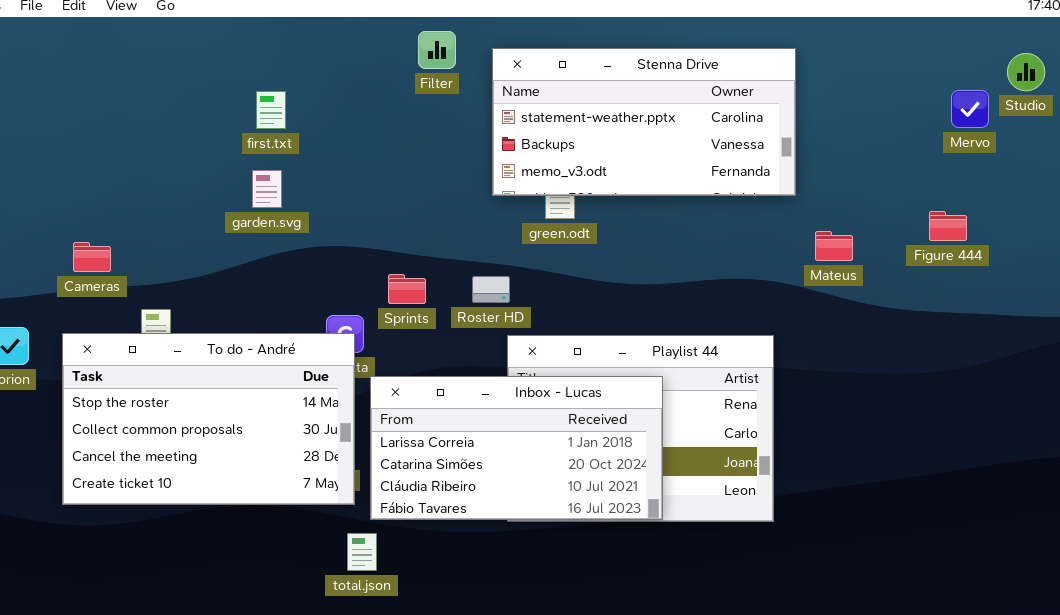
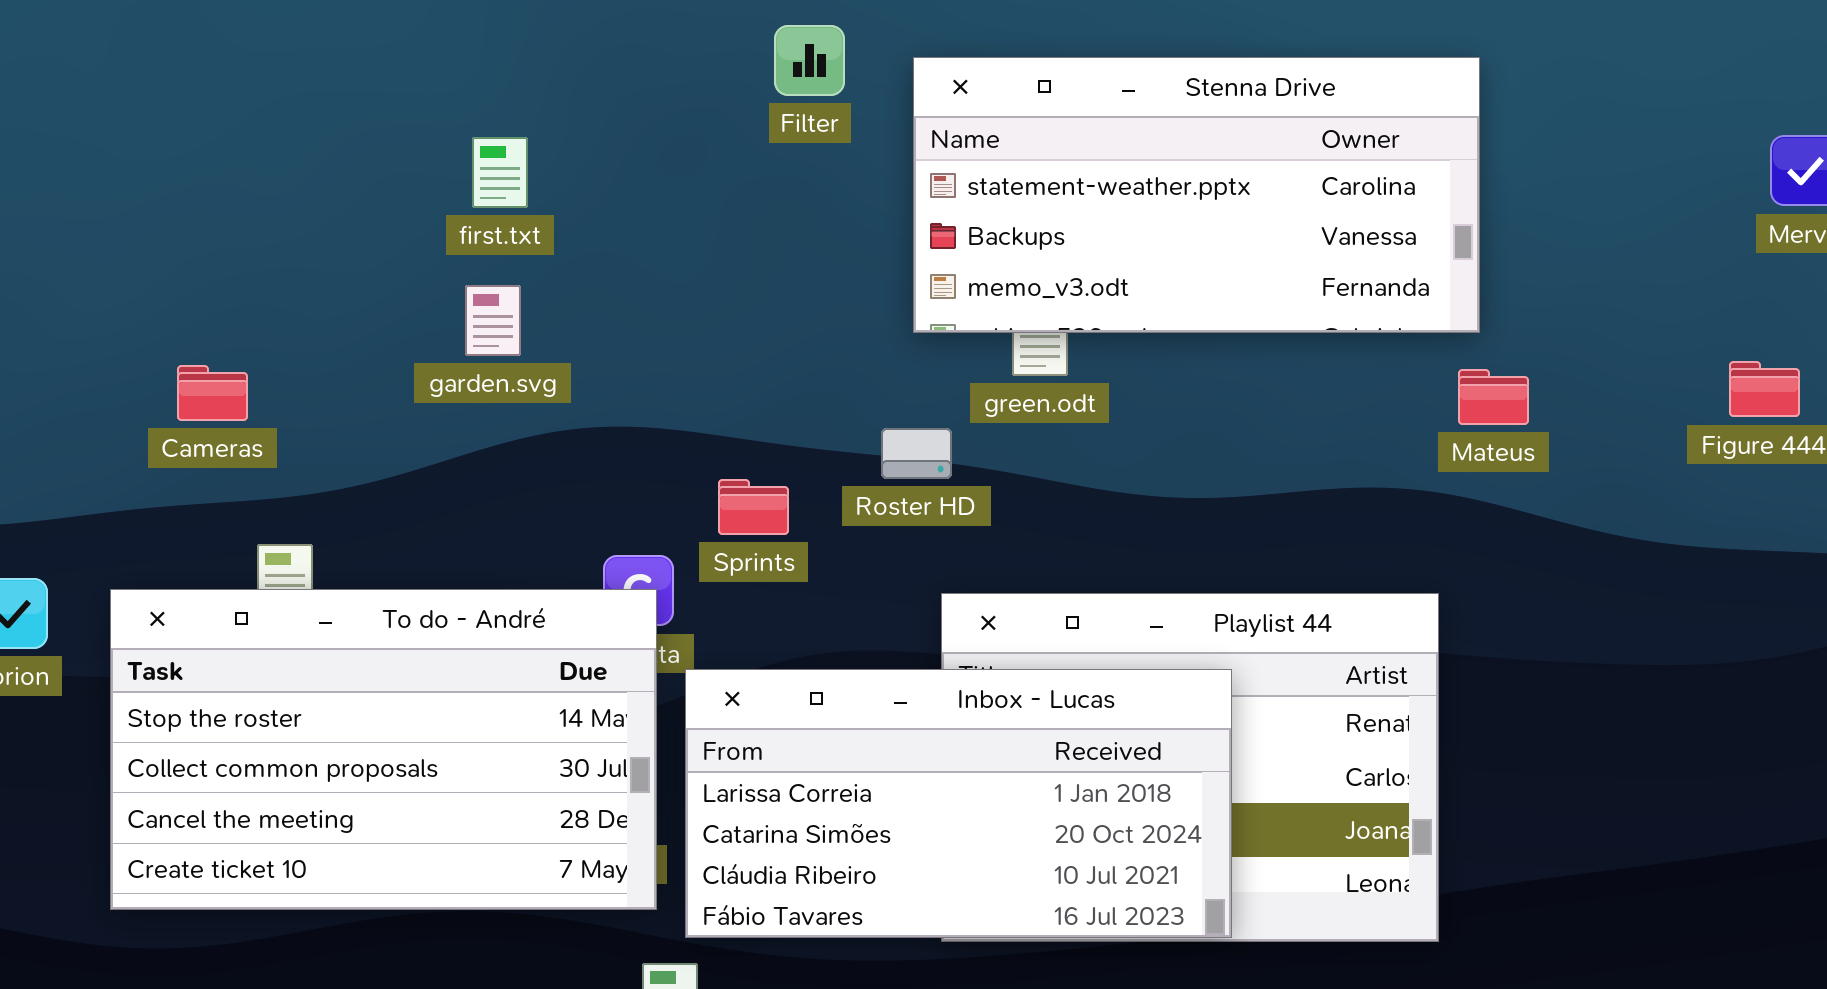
Mateus: [815,231,853,261] -> [1458,369,1529,425], moved
Cameras: [73,242,111,272] -> [177,365,248,421], moved
Roster HD: [472,276,510,303] -> [881,428,952,479], moved

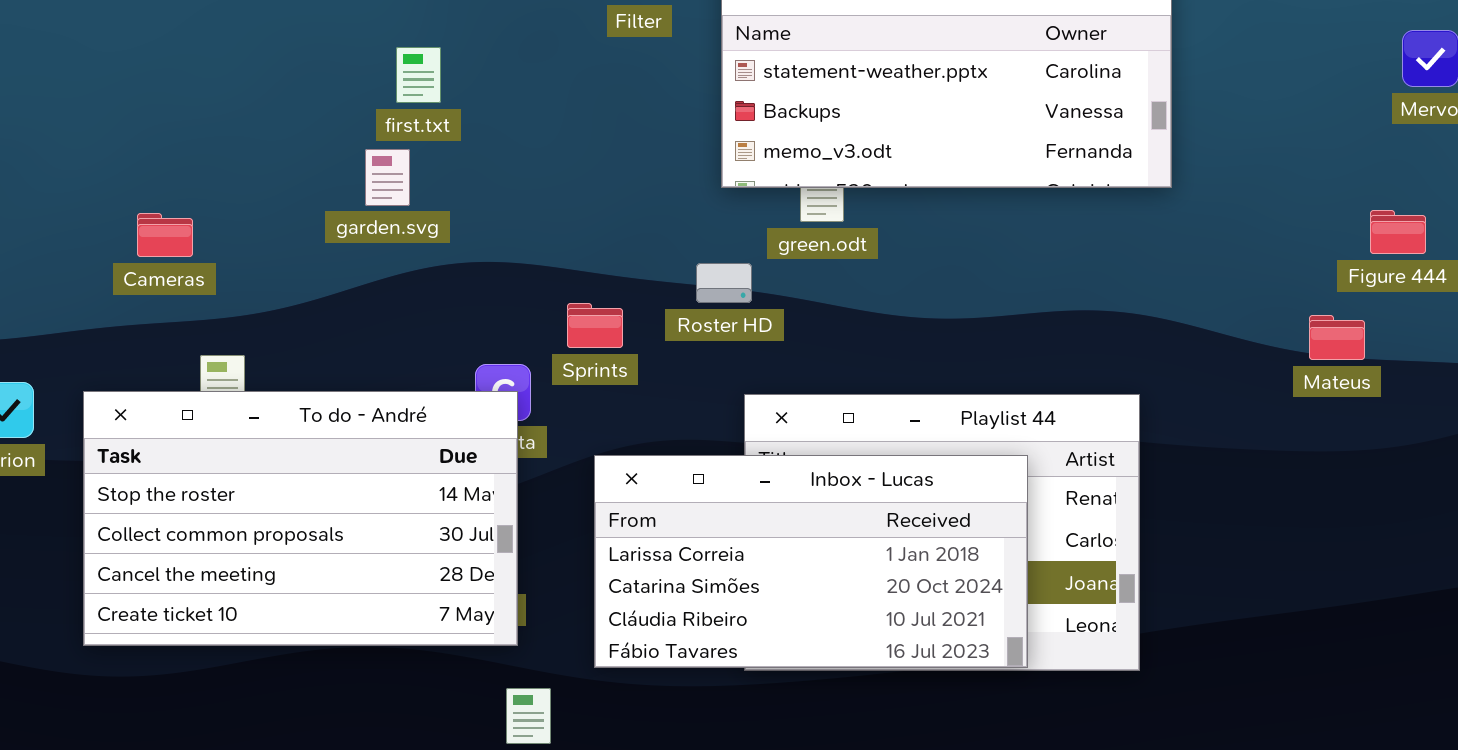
first.txt: [472,137,528,208] -> [396,47,441,103], moved
Mateus: [1458,369,1529,425] -> [1309,315,1365,360], moved
Inbox - Lucas: [685,669,1232,938] -> [594,455,1028,668], moved

